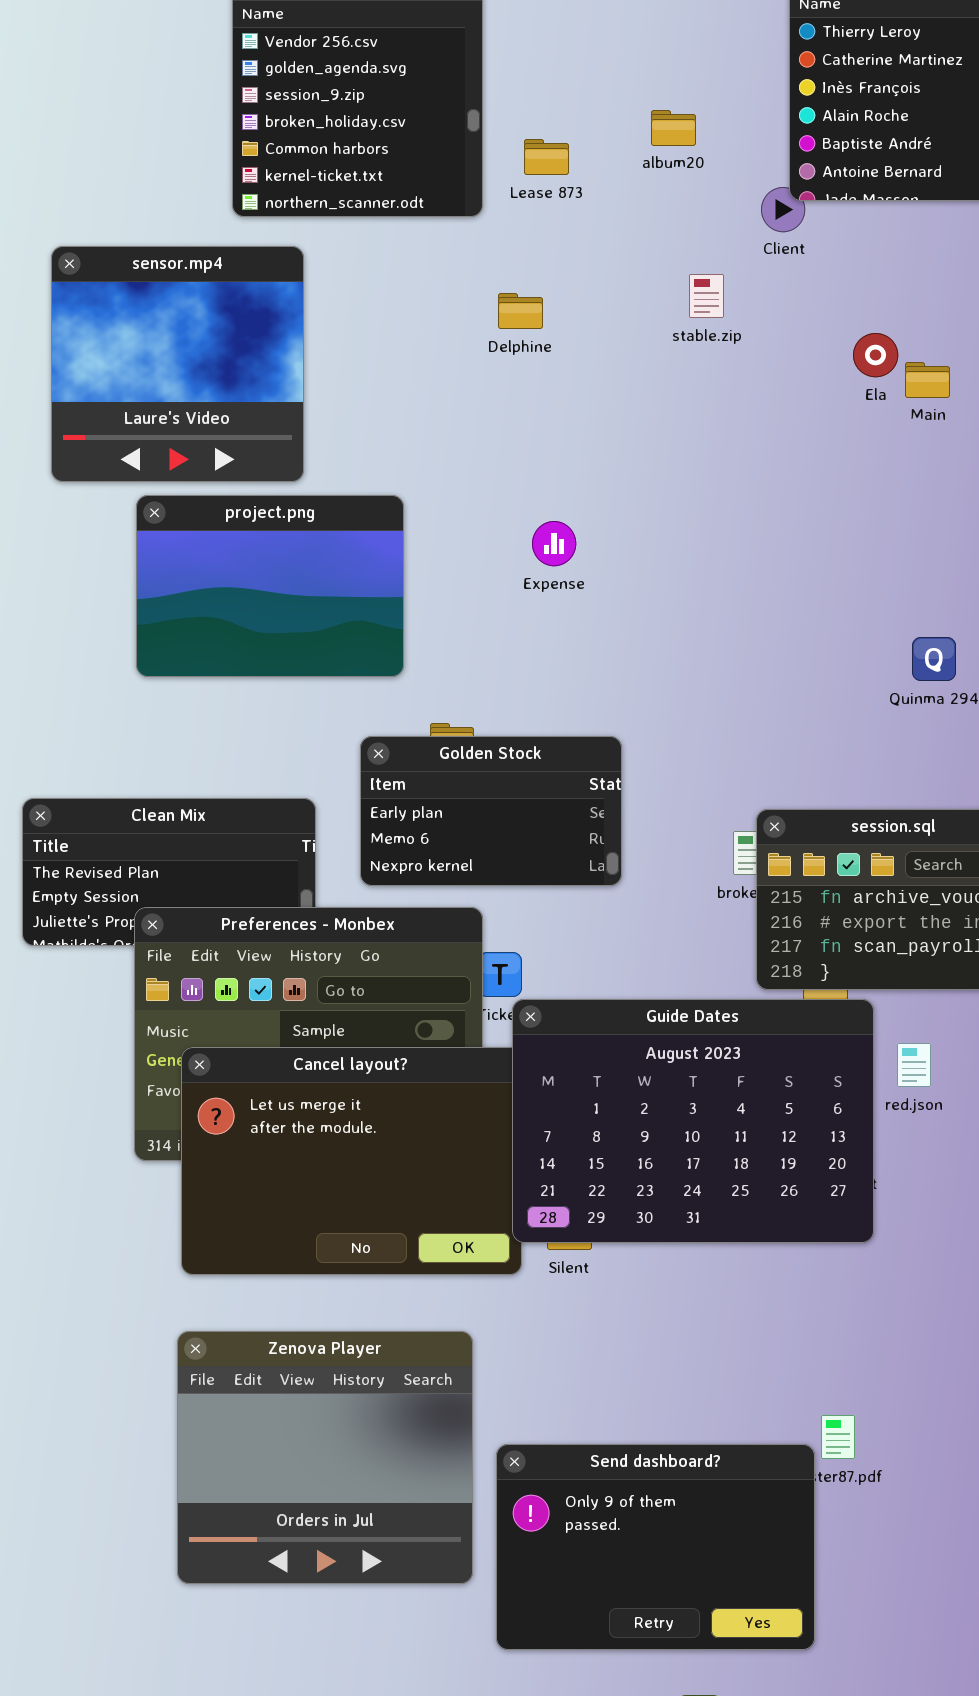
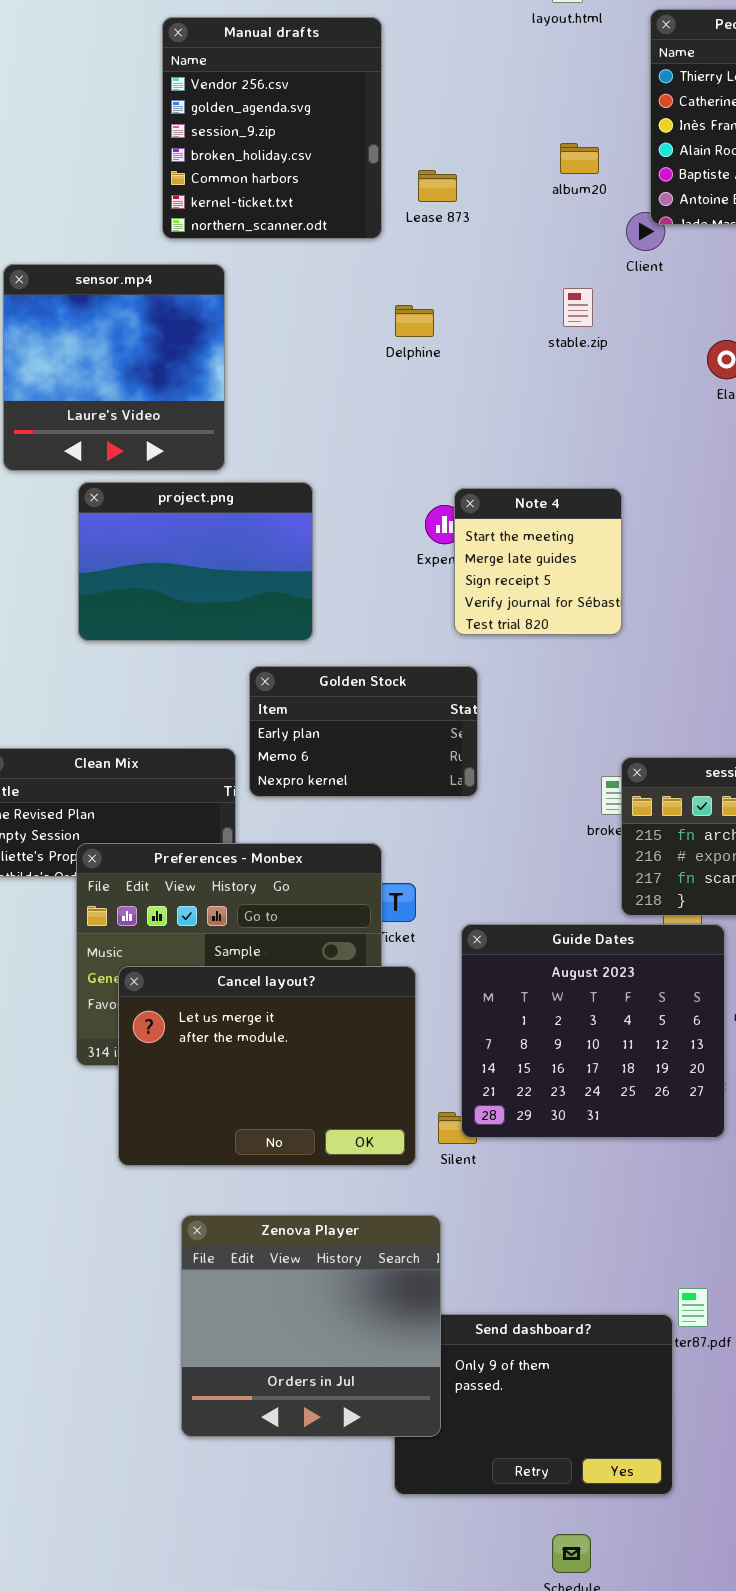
album20: [651,110,696,146] -> [560,143,599,174], moved
Note 4: none -> [454,488,622,635], opened
Golden Stock: [360,736,622,886] -> [249,666,478,797], moved
Guide Dates: [512,999,874,1243] -> [461,924,725,1138], resized
Zenova Player: [177,1331,473,1584] -> [181,1215,441,1437], moved

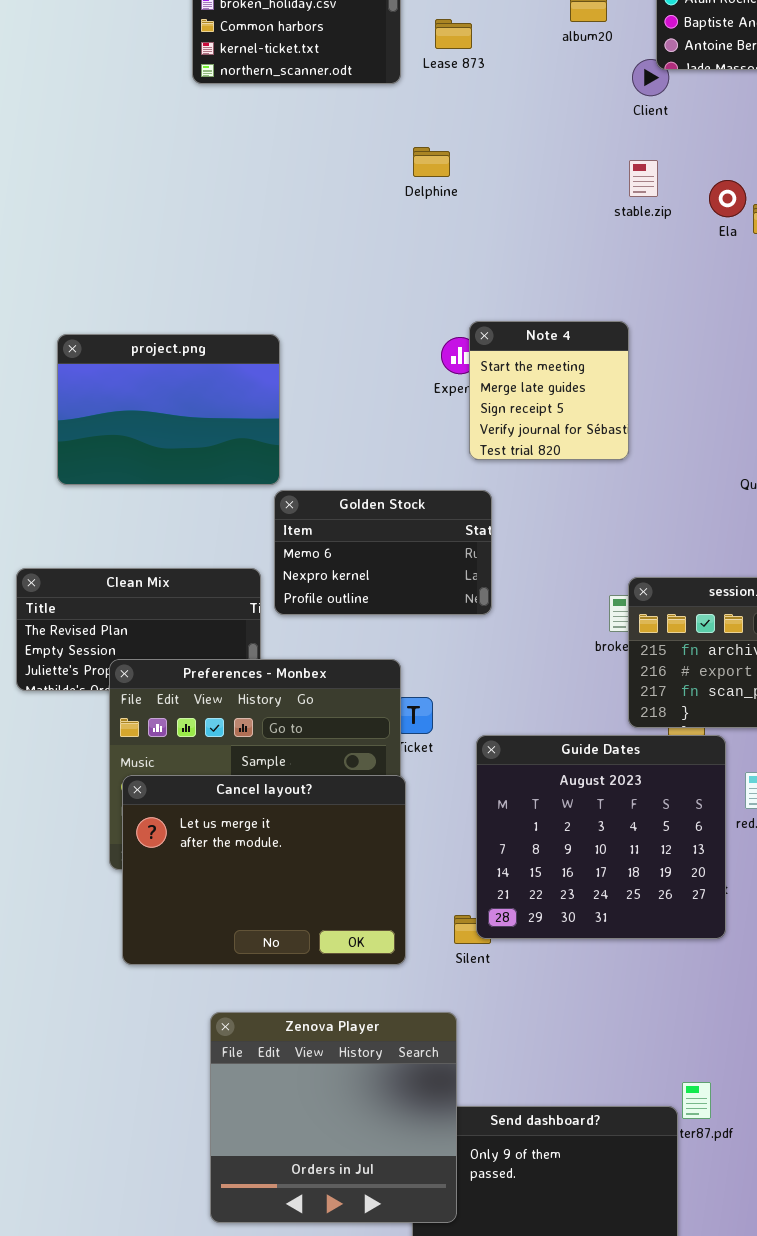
sensor.mp4: [3,264,225,471] -> none, closed
stable.zip: [563,288,593,327] -> [629,160,658,197], moved
project.png: [78,482,313,641] -> [57,334,280,485], moved
Golden Stock: [249,666,478,797] -> [274,490,492,615], scrolled down 1 row
Cancel layout?: [118,966,416,1166] -> [122,775,406,965], moved

